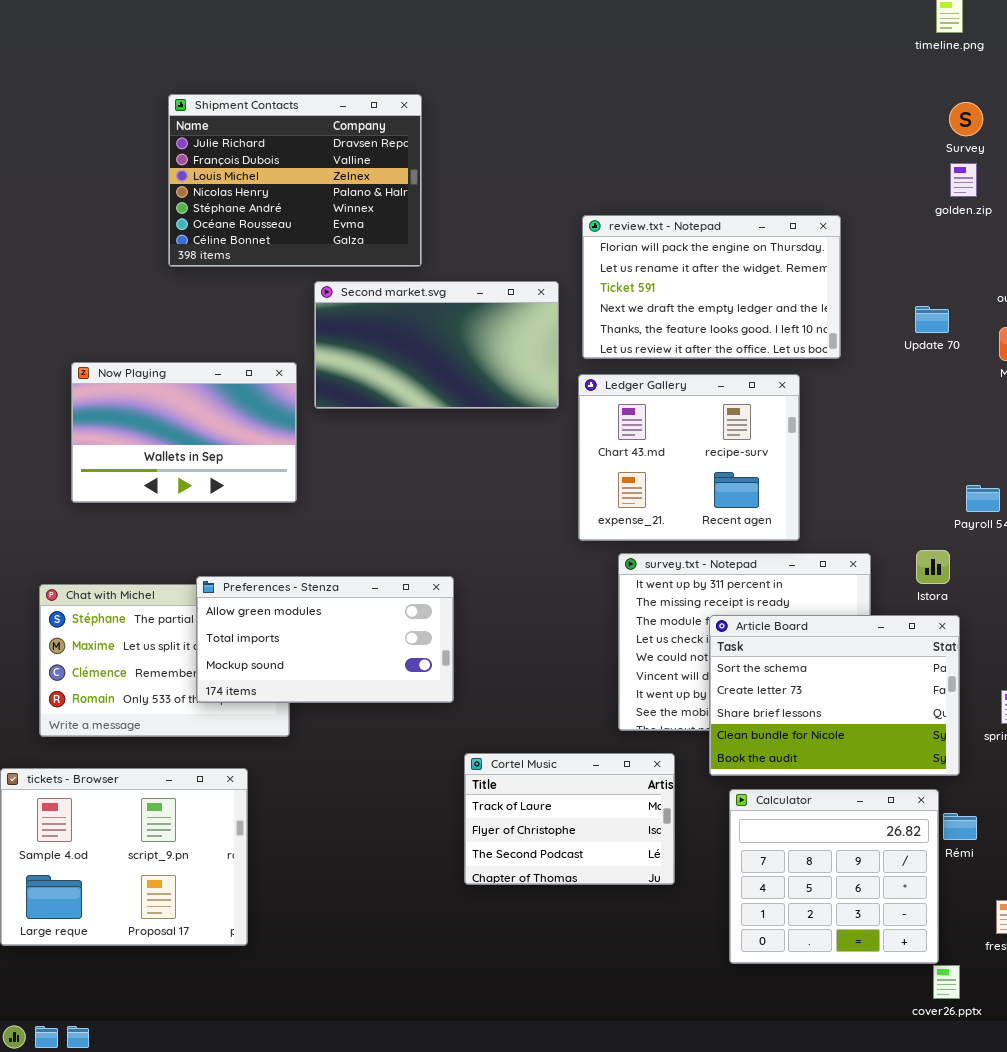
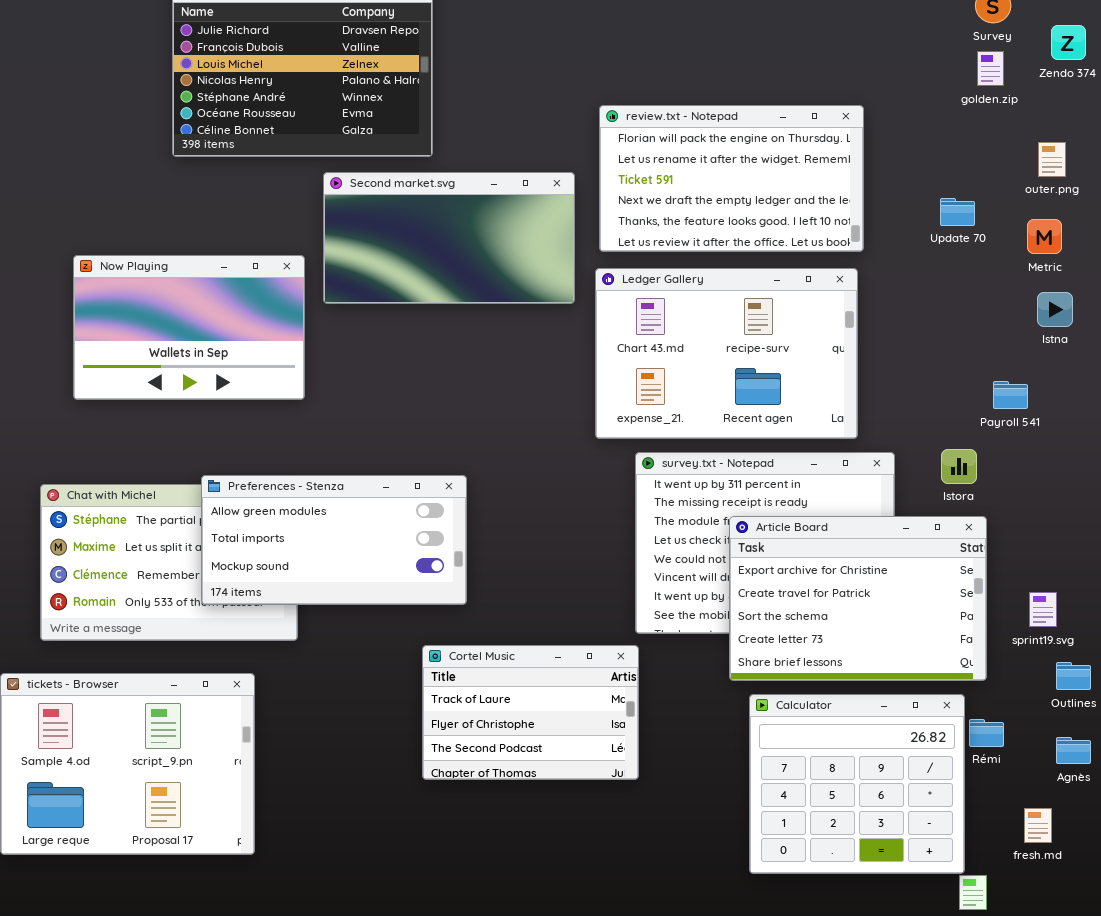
Ledger Gallery: [578,374,800,541] -> [595,268,858,439], resized
Article Board: [709,615,960,776] -> [729,516,987,681], scrolled up 2 rows
Cortel Music: [464,753,675,885] -> [422,645,639,780], moved

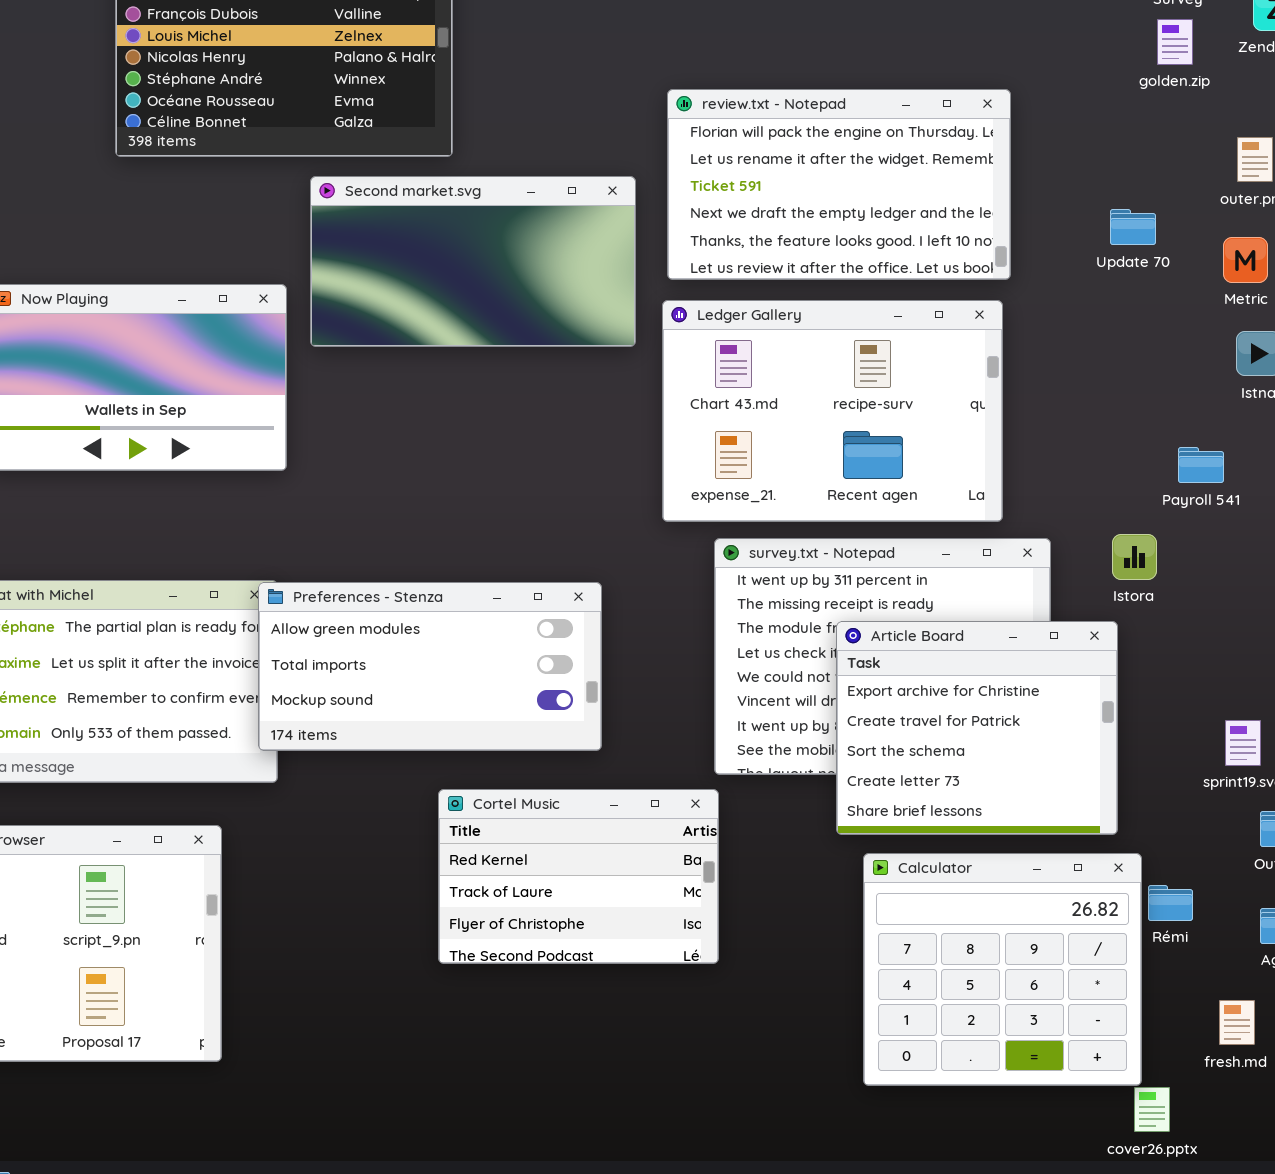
Preferences - Stenza: [201,475,467,605] -> [258,582,602,751], moved
Article Board: [729,516,987,681] -> [836,621,1118,835], resized
Cortel Music: [422,645,639,780] -> [438,789,719,964], scrolled up 1 row

